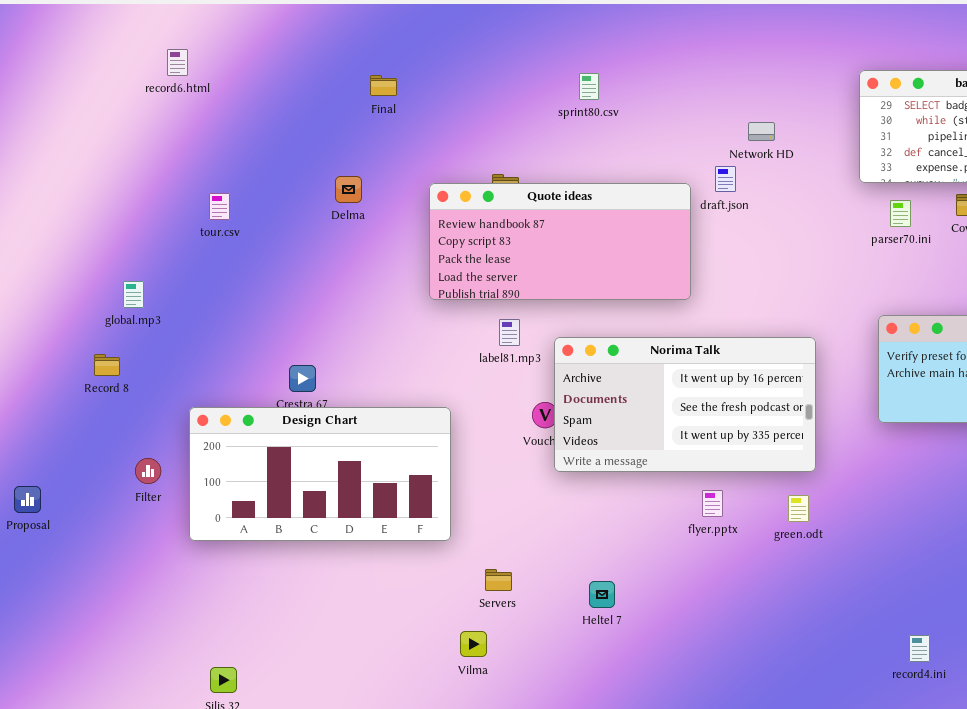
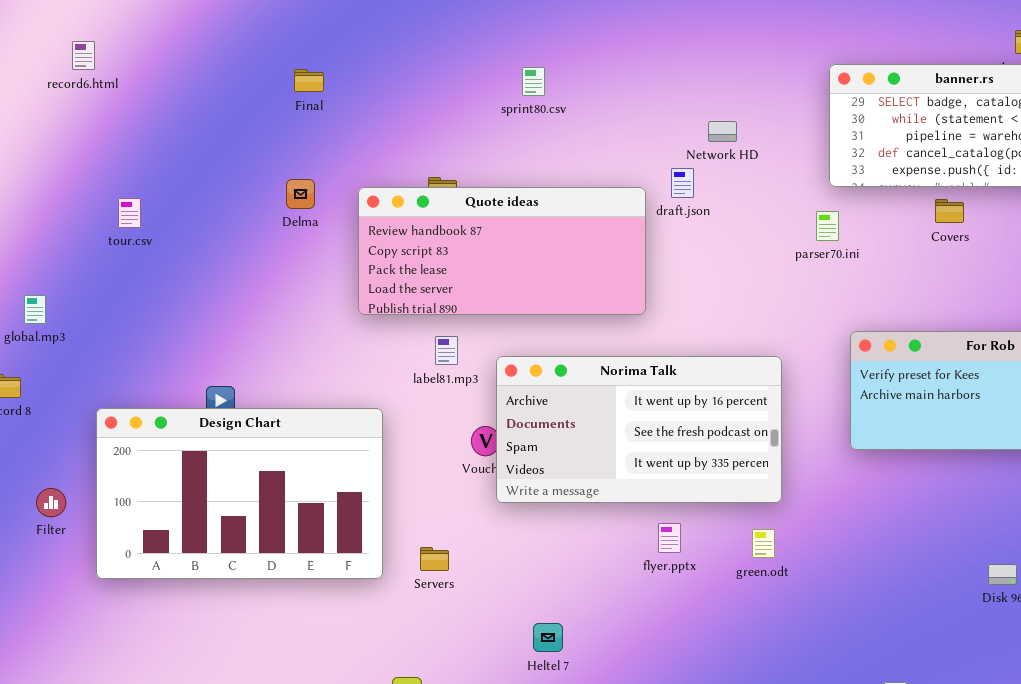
Delma: [335,176,362,203] -> [286,179,315,209], moved
parser70.ini: [890,200,911,227] -> [816,211,839,241], moved
Design Chart: [189,407,451,541] -> [96,408,383,579], resized
Servers: [485,569,512,591] -> [420,547,449,571], moved

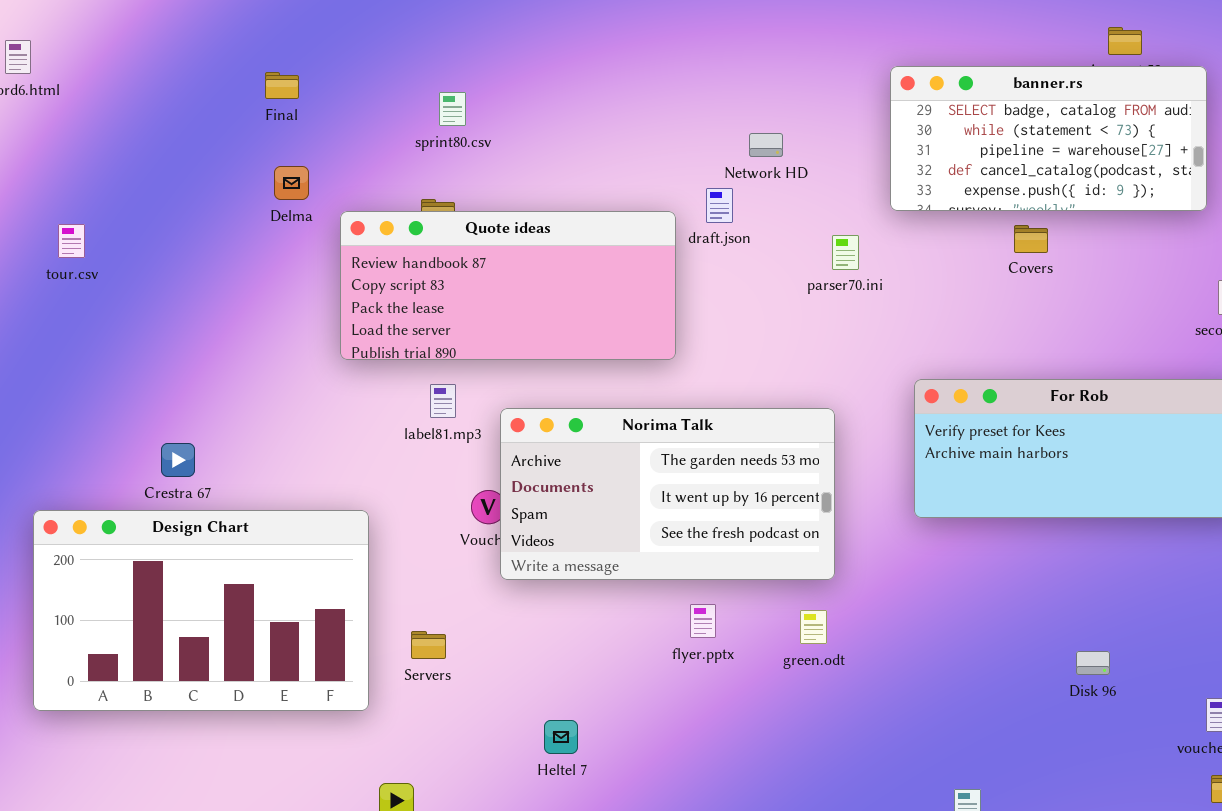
sprint80.csv: [522,67,545,96] -> [439,92,466,126], moved
Delma: [286,179,315,209] -> [274,166,309,200], moved
parser70.ini: [816,211,839,241] -> [832,235,859,270], moved
Norima Talk: [496,356,782,503] -> [500,408,835,580], scrolled up 1 row
Design Chart: [96,408,383,579] -> [33,510,369,711], moved

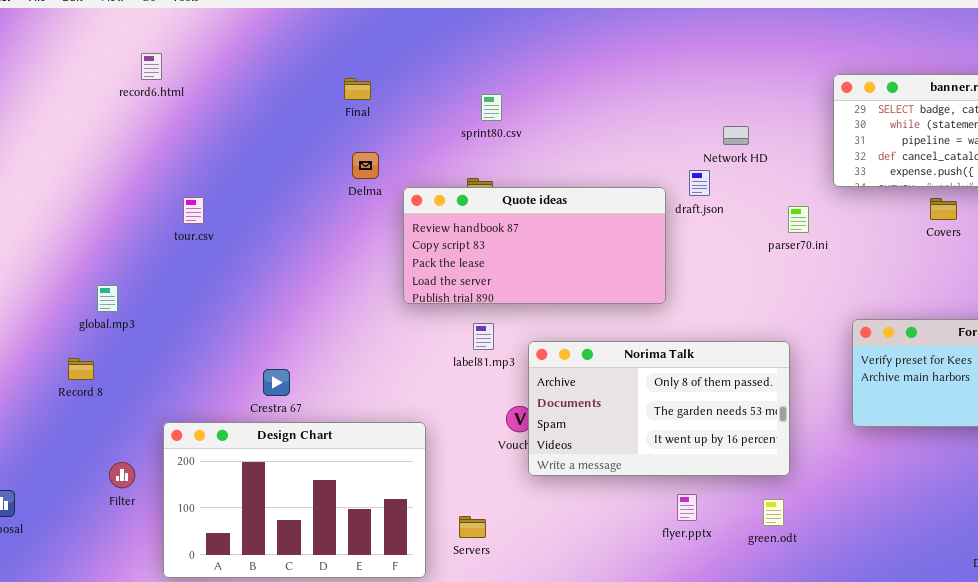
Norima Talk: [500,408,835,580] -> [528,341,790,476], scrolled up 1 row

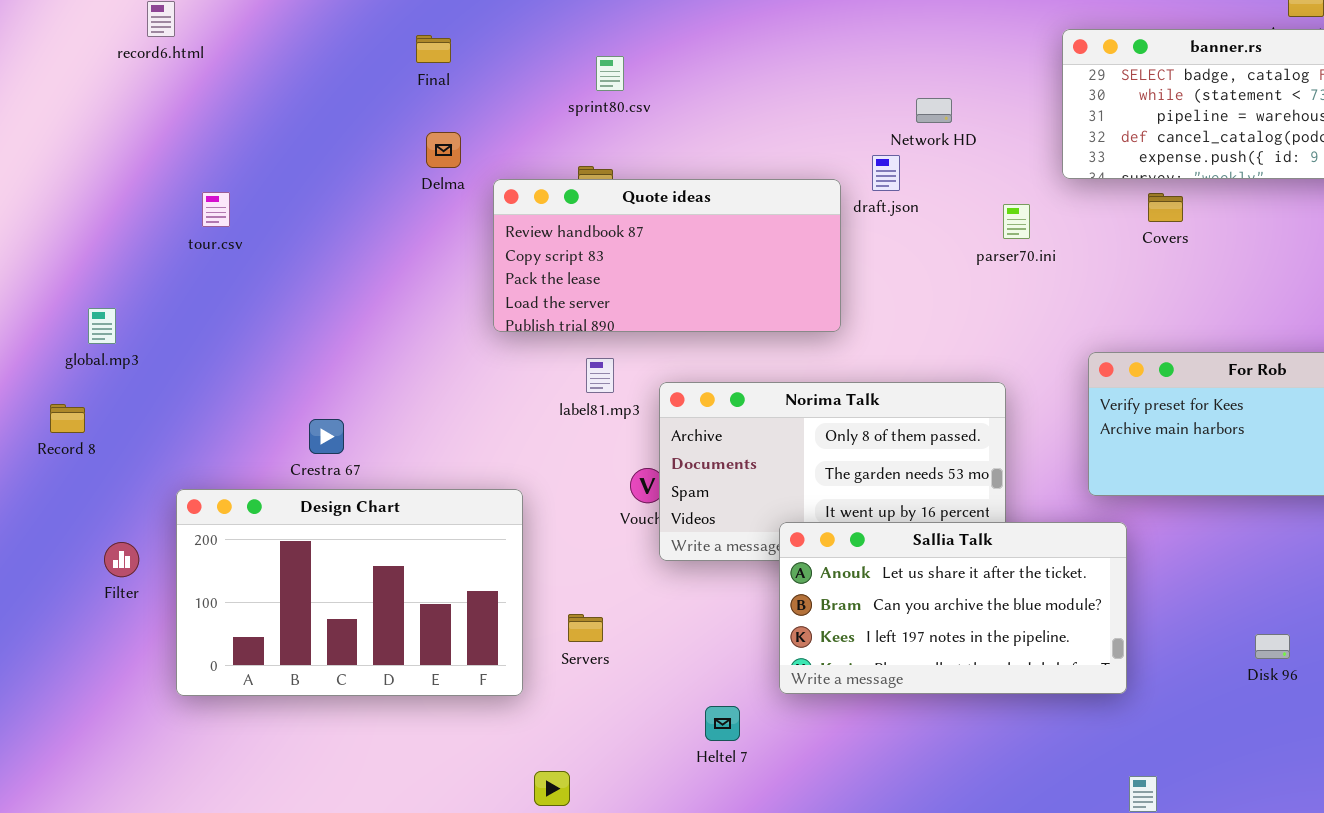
Covers: [930,198,957,220] -> [1148,193,1183,222], moved
Sallia Talk: none -> [779,522,1127,694], opened

